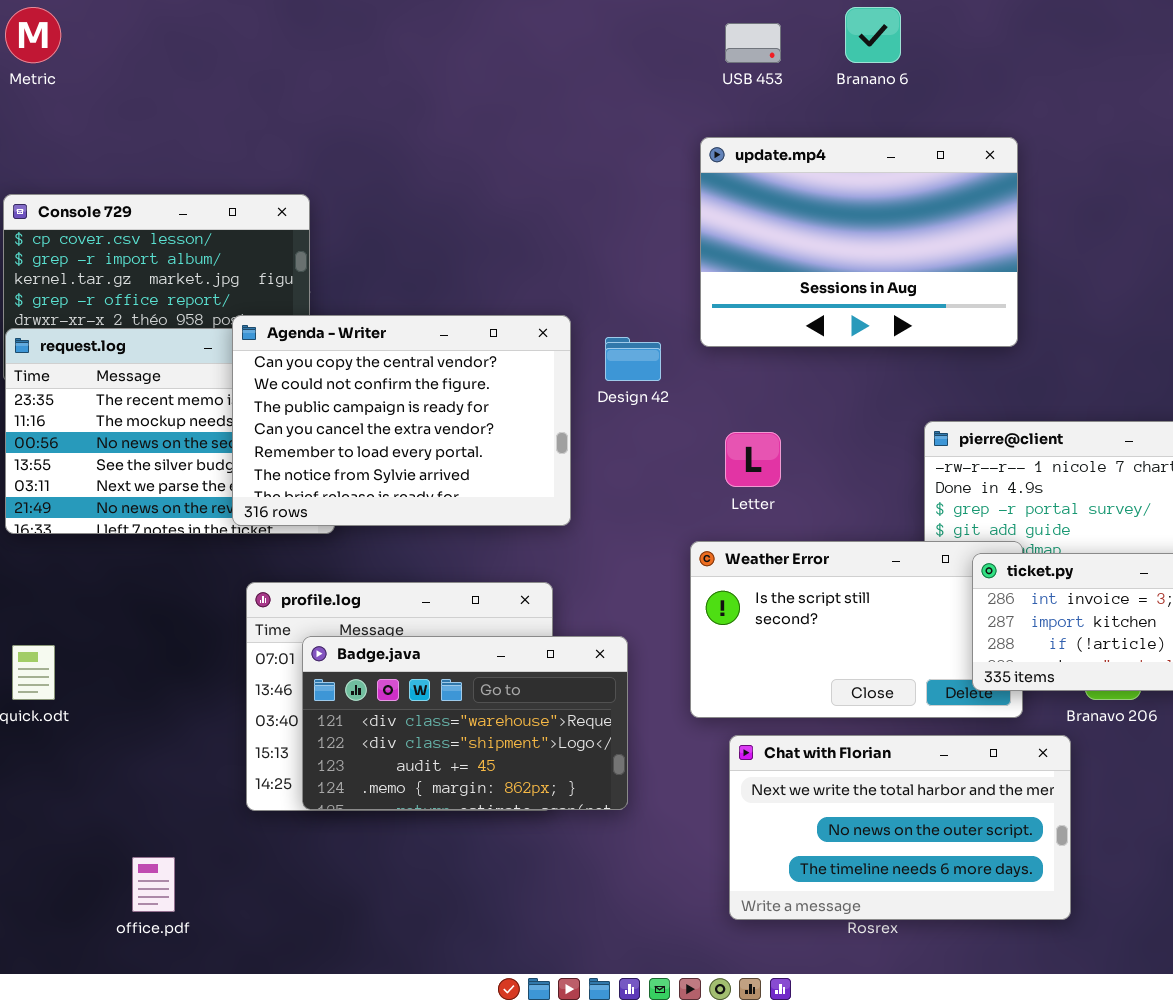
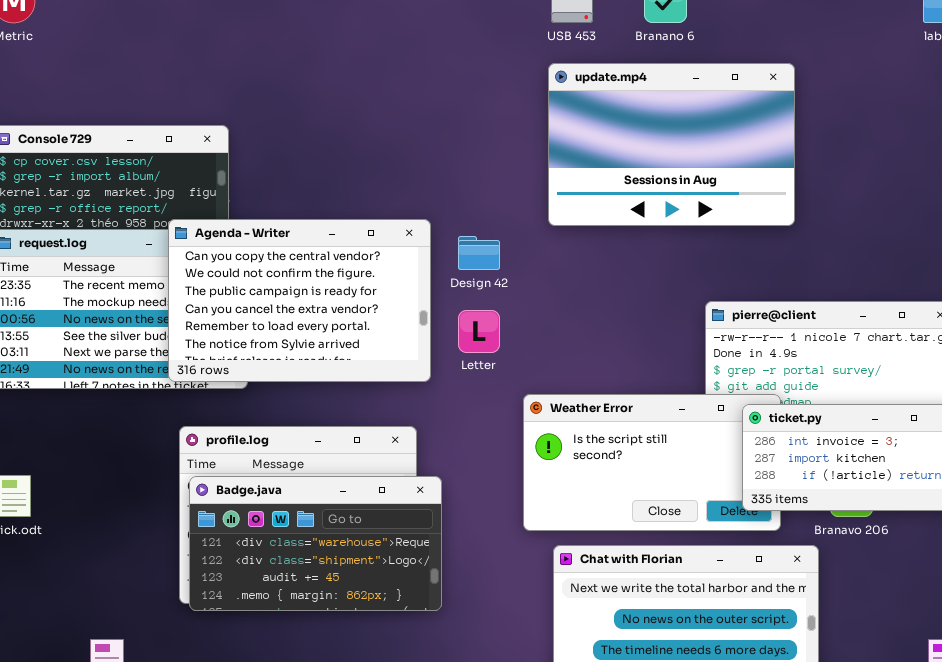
update.mp4: [700,137,1018,347] -> [548,63,795,226], moved
Letter: [725,432,781,487] -> [458,310,500,353], moved
Badge.java: [302,636,628,810] -> [189,476,442,611], moved

